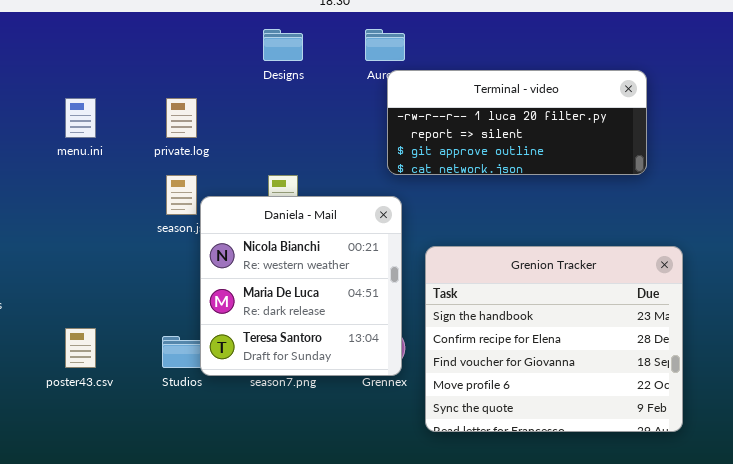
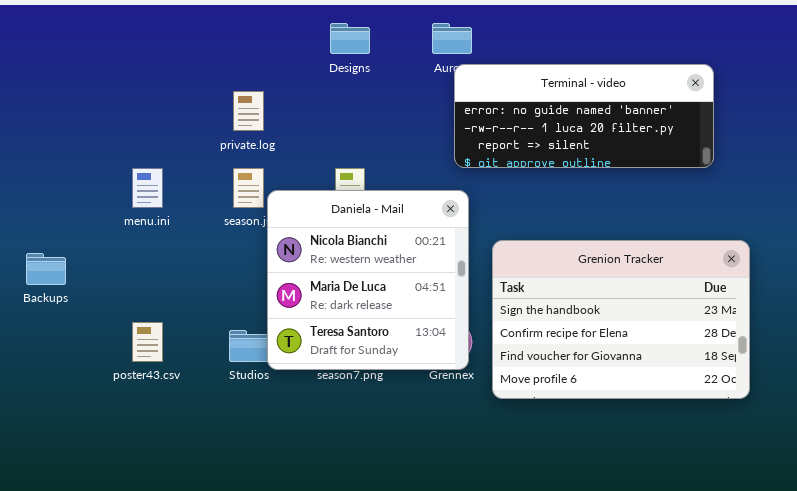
Terminal - video: [387,70,647,175] -> [454,64,714,168], scrolled up 1 row
menu.ini: [65,98,96,138] -> [132,168,163,208], moved
Grenion Tracker: [425,246,683,432] -> [492,240,750,399], resized

